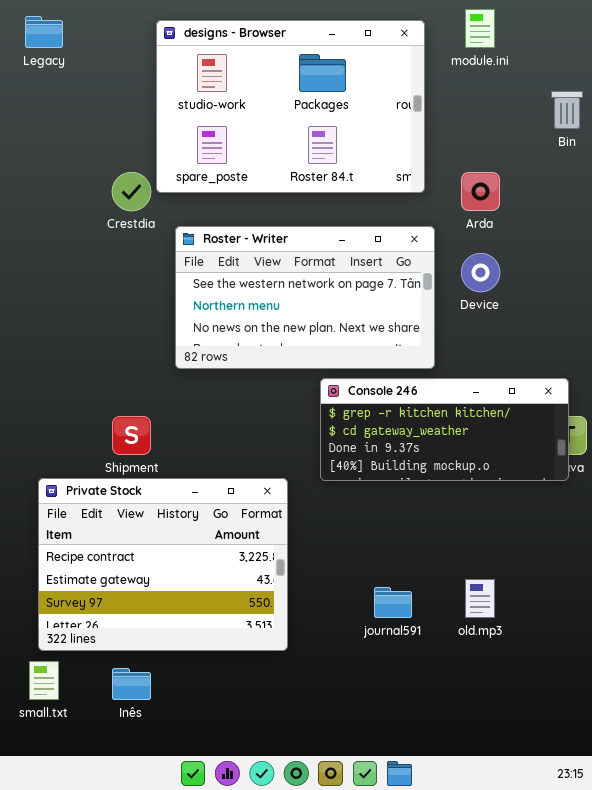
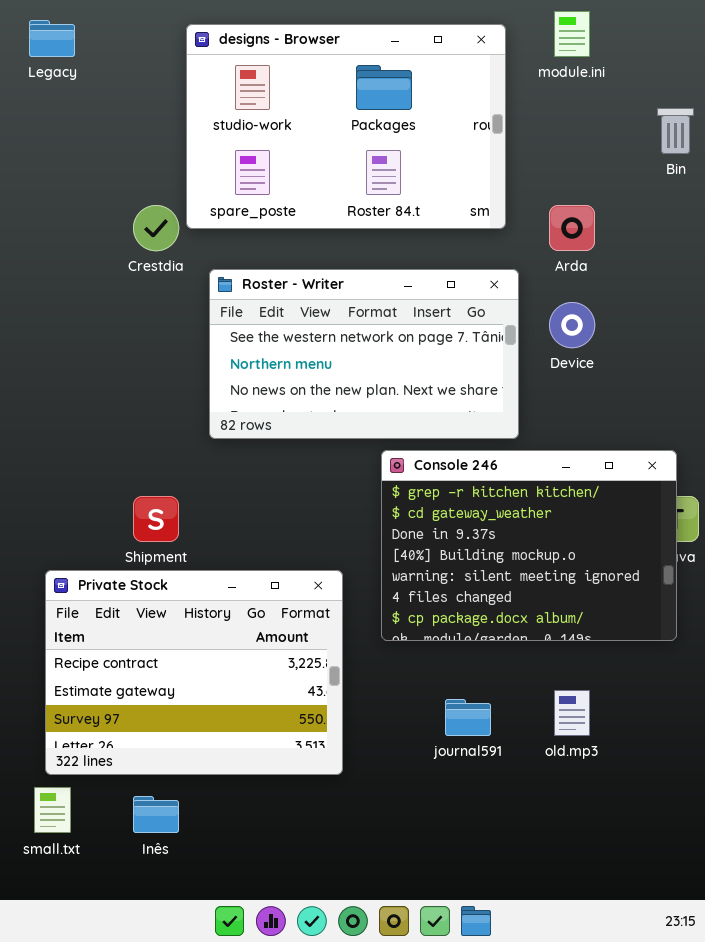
Console 246: [320,378,569,481] -> [381,450,677,641], resized

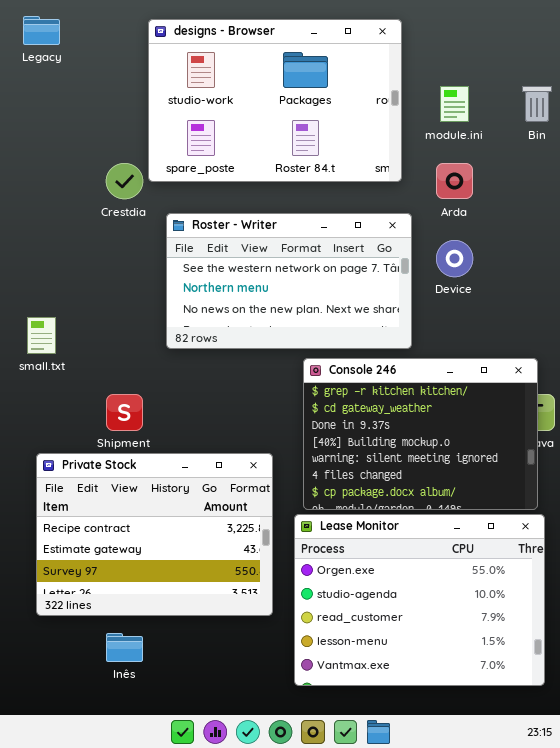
module.ini: [554,11,590,57] -> [440,86,469,122], moved
Lease Monitor: none -> [294,514,545,686], opened
small.txt: [34,787,71,833] -> [27,317,56,354], moved

